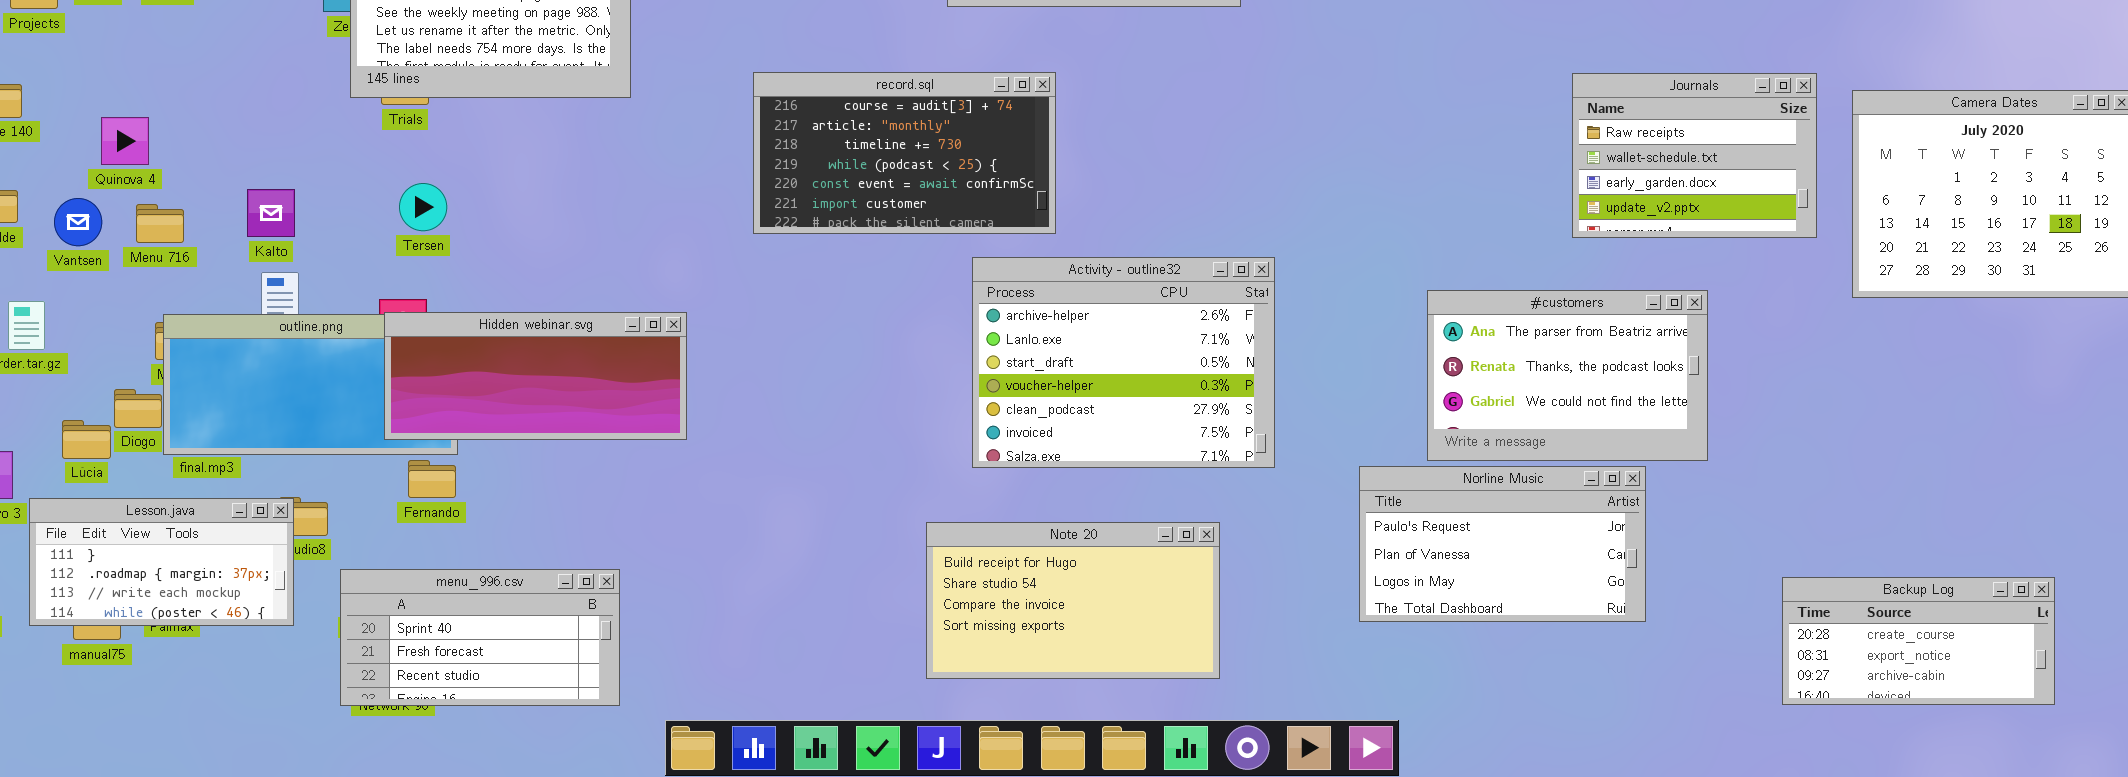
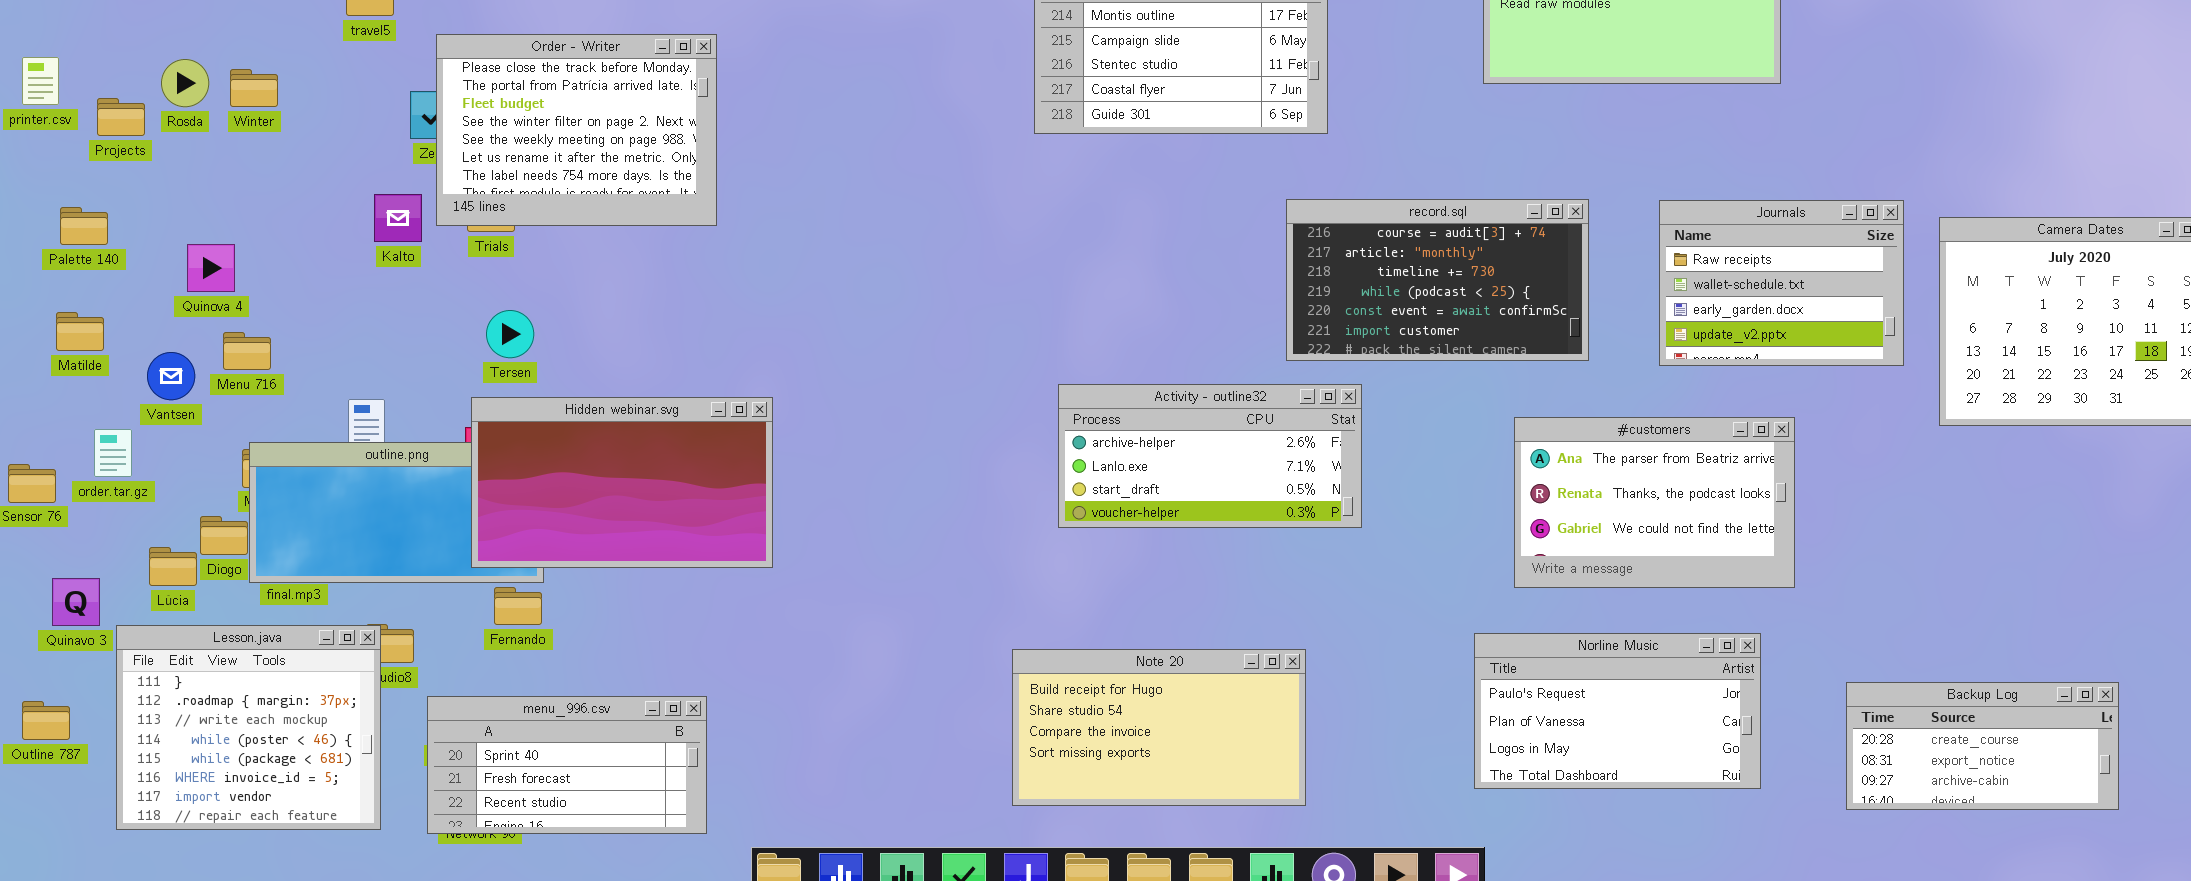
record.sql: [753,72,1056,234] -> [1286,199,1589,361], moved
Kalto: [247,189,295,237] -> [374,194,422,242], moved
Vantsen: [54,198,102,246] -> [147,352,195,400], moved
Activity - outline32: [972,257,1275,468] -> [1058,384,1362,528], resized
Hidden webinar.svg: [384,312,687,440] -> [471,397,773,568], resized
Norline Music: [1359,466,1646,622] -> [1474,633,1761,789], moved
Lesson.java: [29,498,294,626] -> [116,625,381,830], resized
Backup Log: [1782,577,2055,705] -> [1846,682,2119,810], moved

